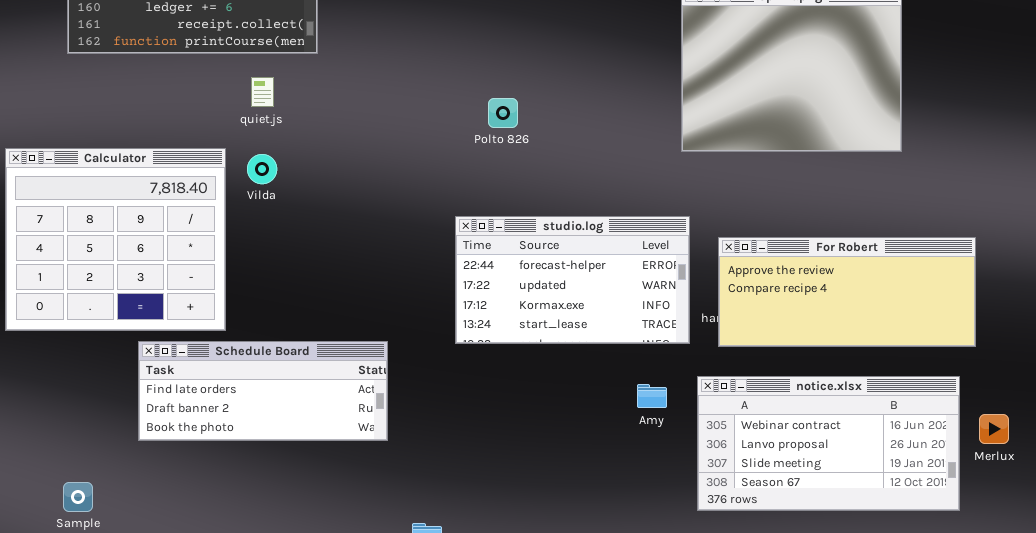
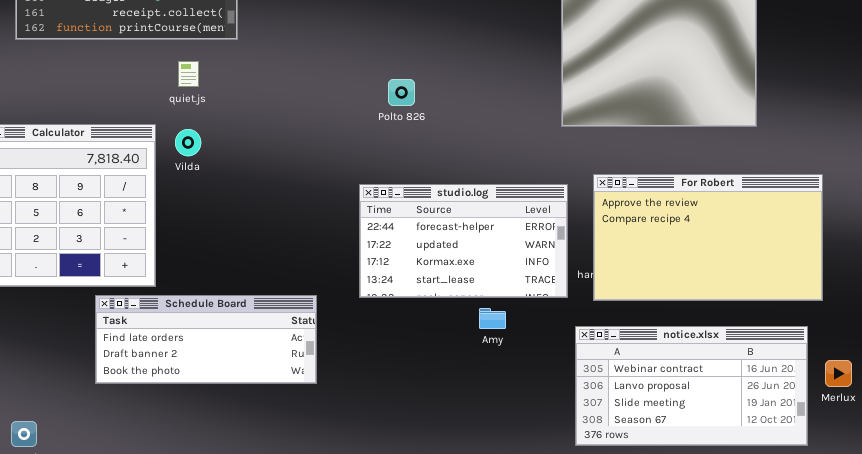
For Robert: [718,237,976,347] -> [593,174,823,301], resized
Schedule Board: [138,341,388,441] -> [95,295,317,384], moved
Amy: [637,384,667,408] -> [479,308,506,329], moved

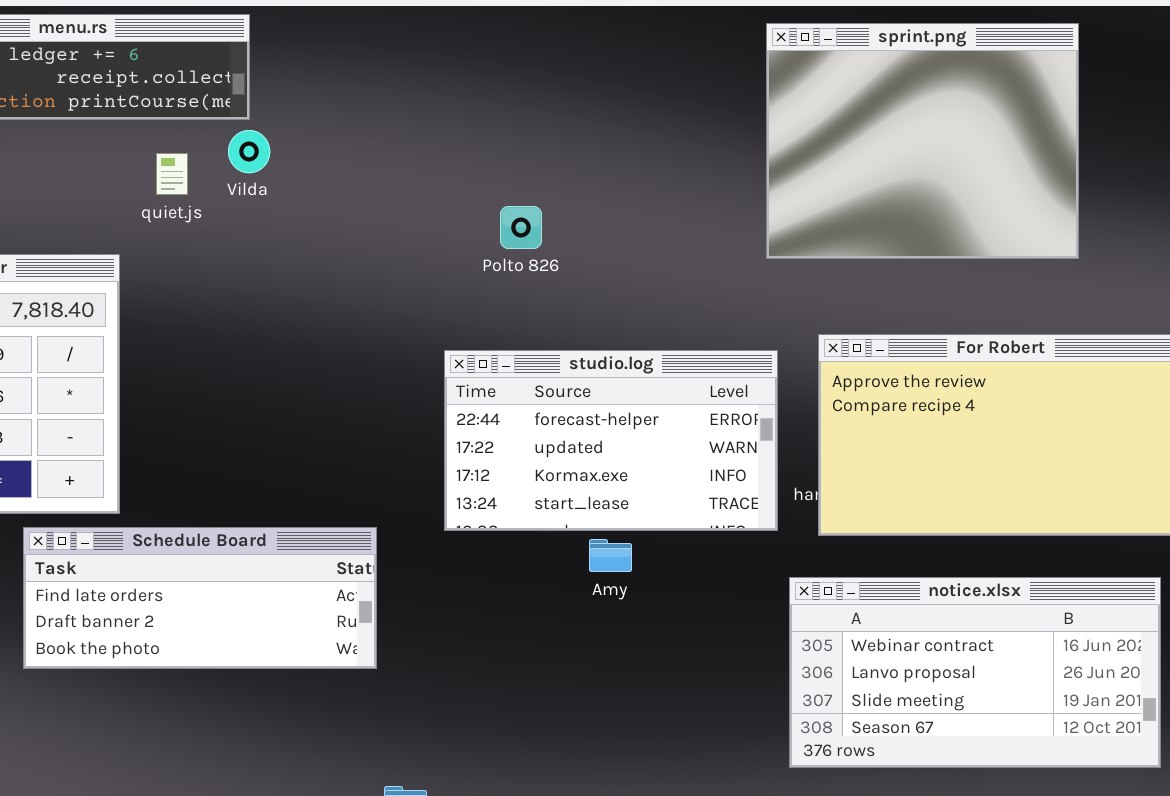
Polto 826: [388,79,415,106] -> [500,206,542,249], moved
Vilda: [175,129,201,156] -> [228,130,270,173], moved
Amy: [479,308,506,329] -> [589,539,632,572], moved

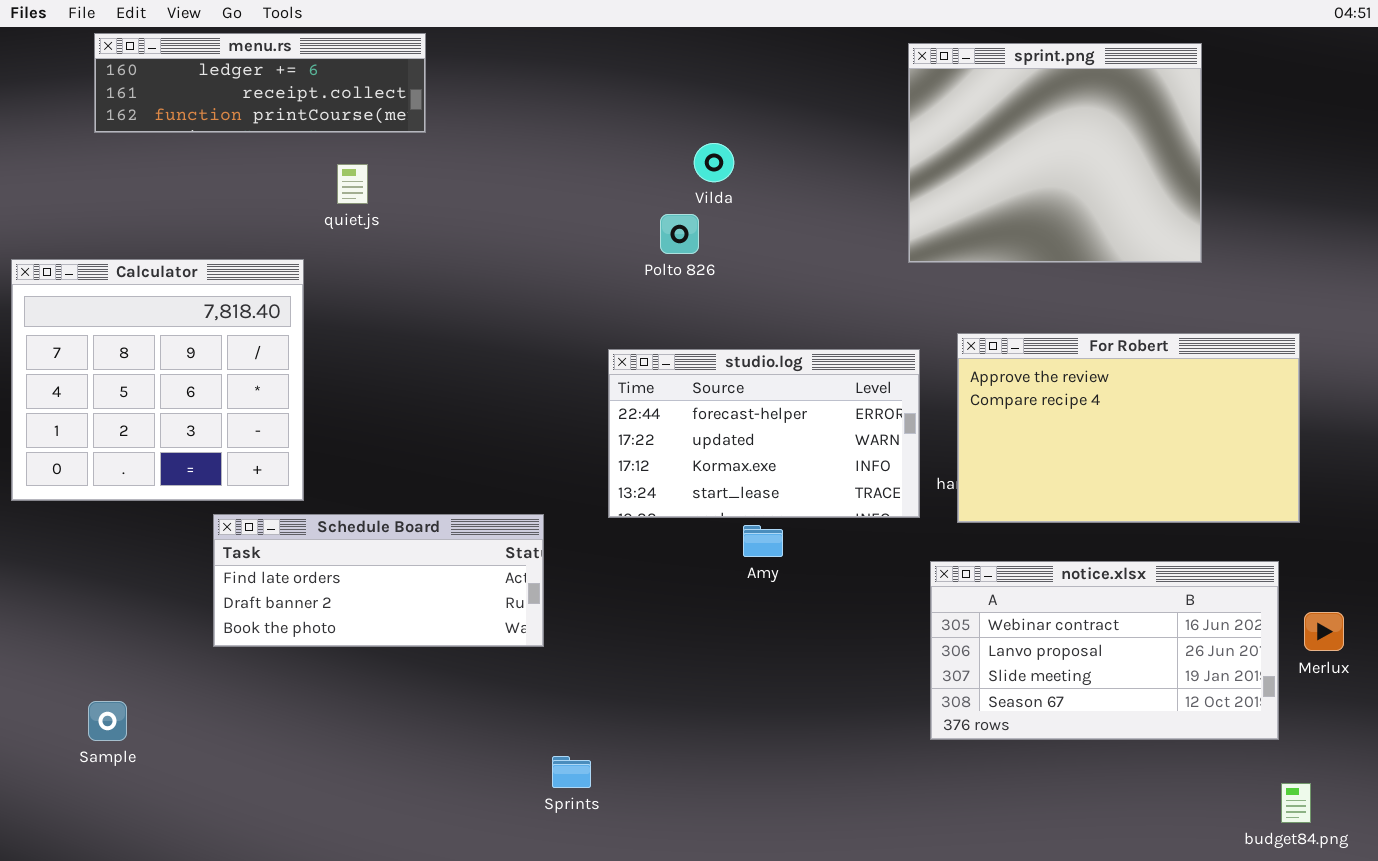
Vilda: [228,130,270,173] -> [694,143,734,182], moved

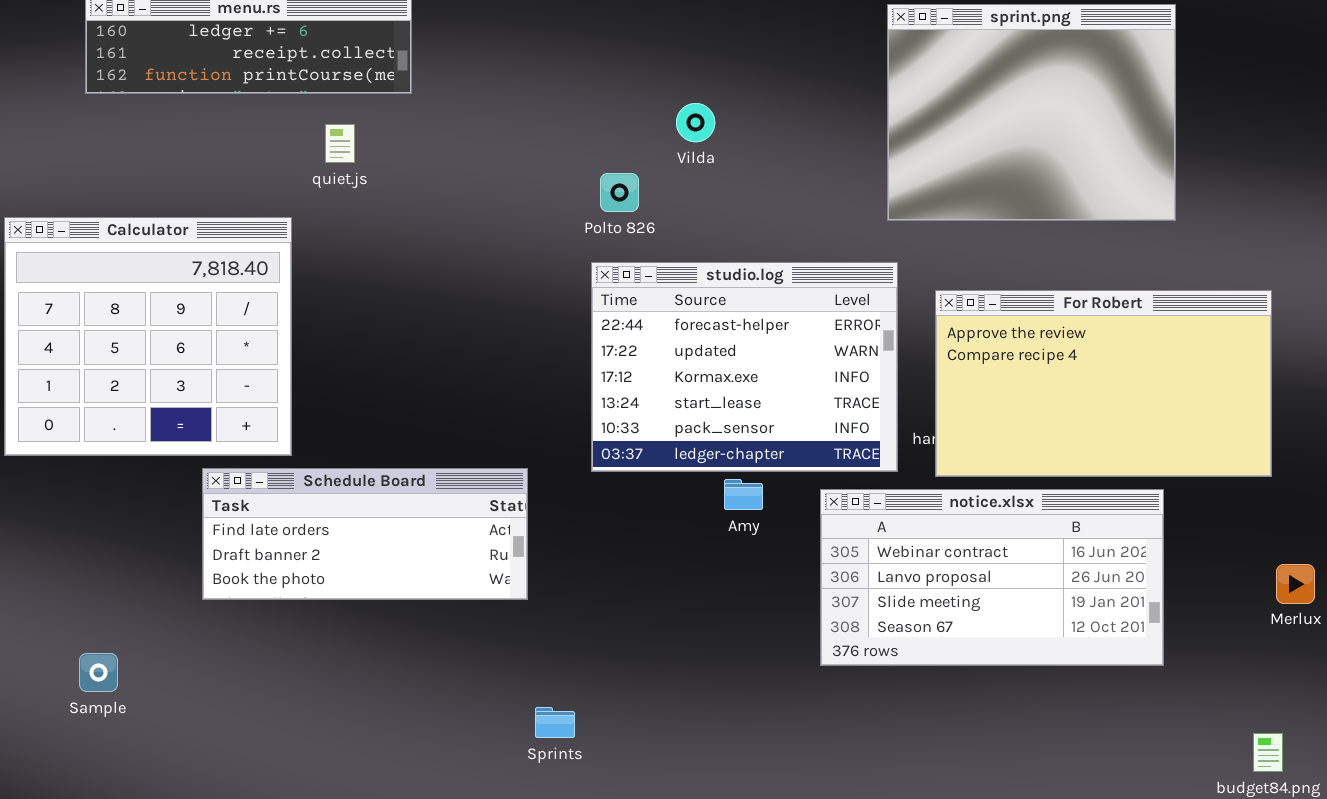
Polto 826: [660,214,699,254] -> [600,173,639,212], moved
studio.log: [608,349,920,518] -> [591,262,898,472], resized
notice.xlsx: [930,561,1279,740] -> [820,489,1164,666], moved

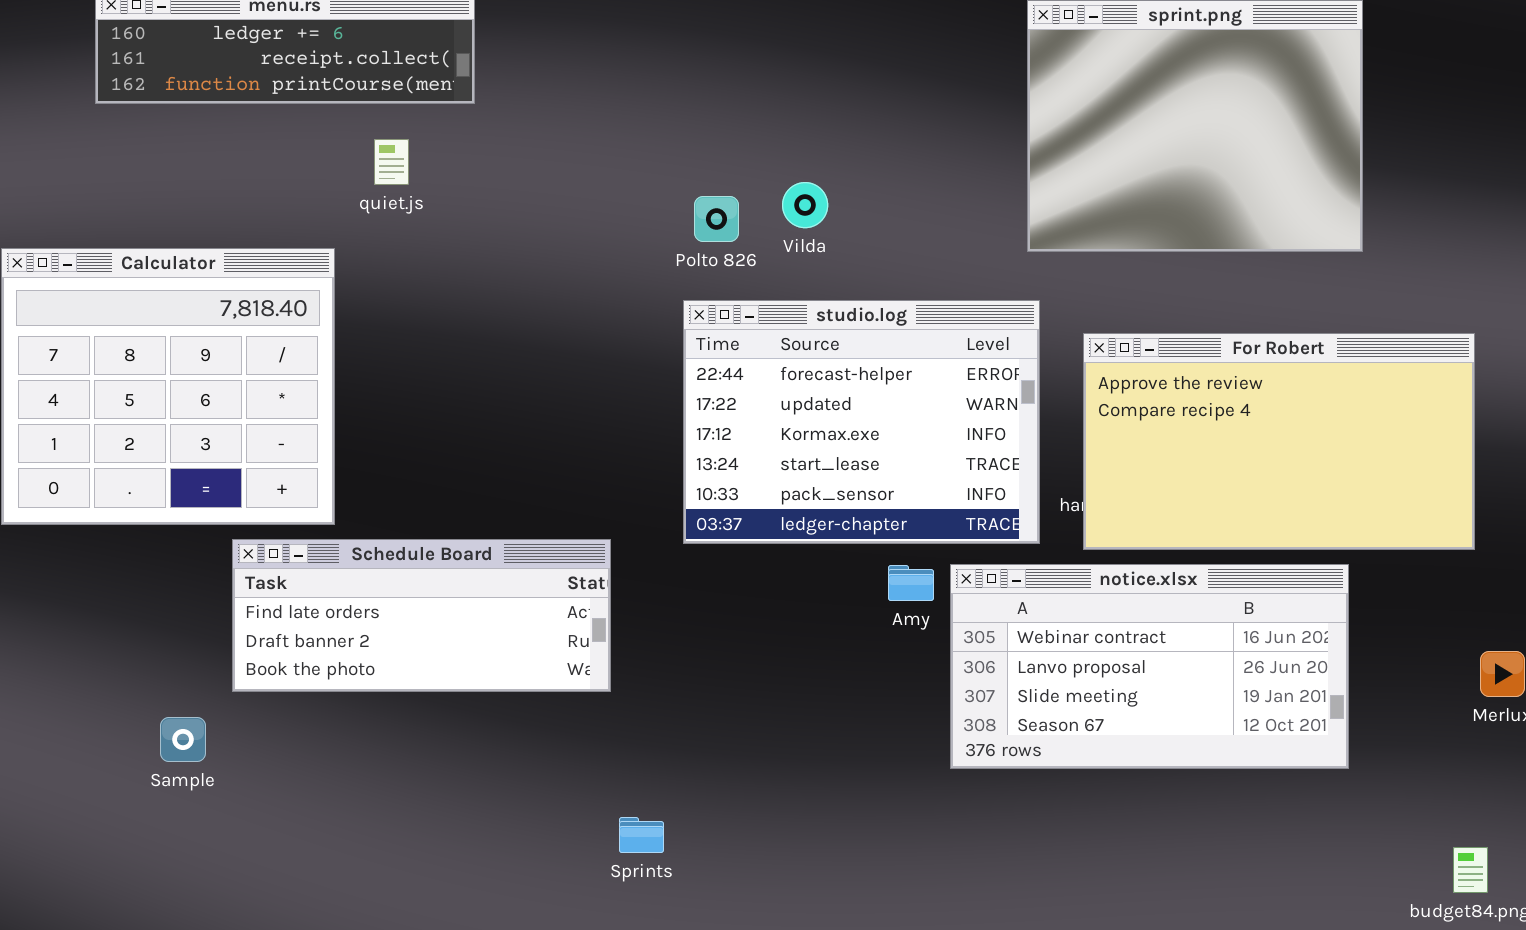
Vilda: [676,103,715,142] -> [782,182,828,228], moved
Amy: [724,479,763,510] -> [888,565,934,601], moved
Sample: [79,653,118,692] -> [160,717,206,762], moved

